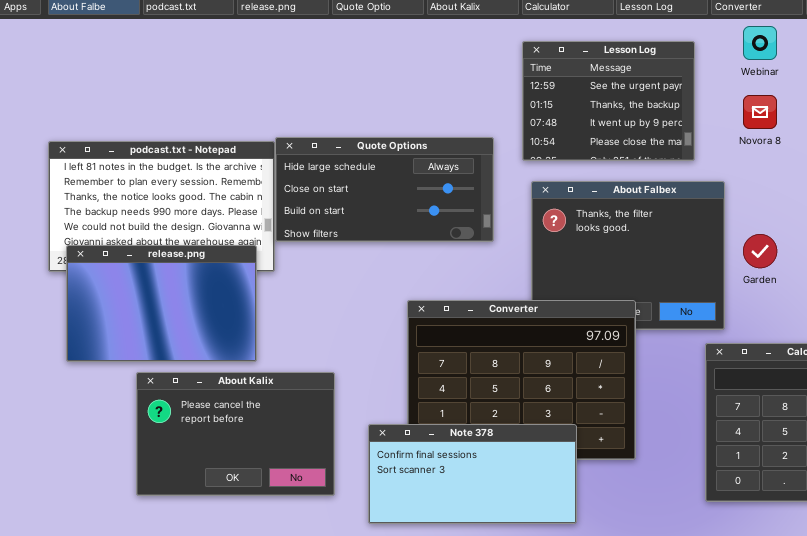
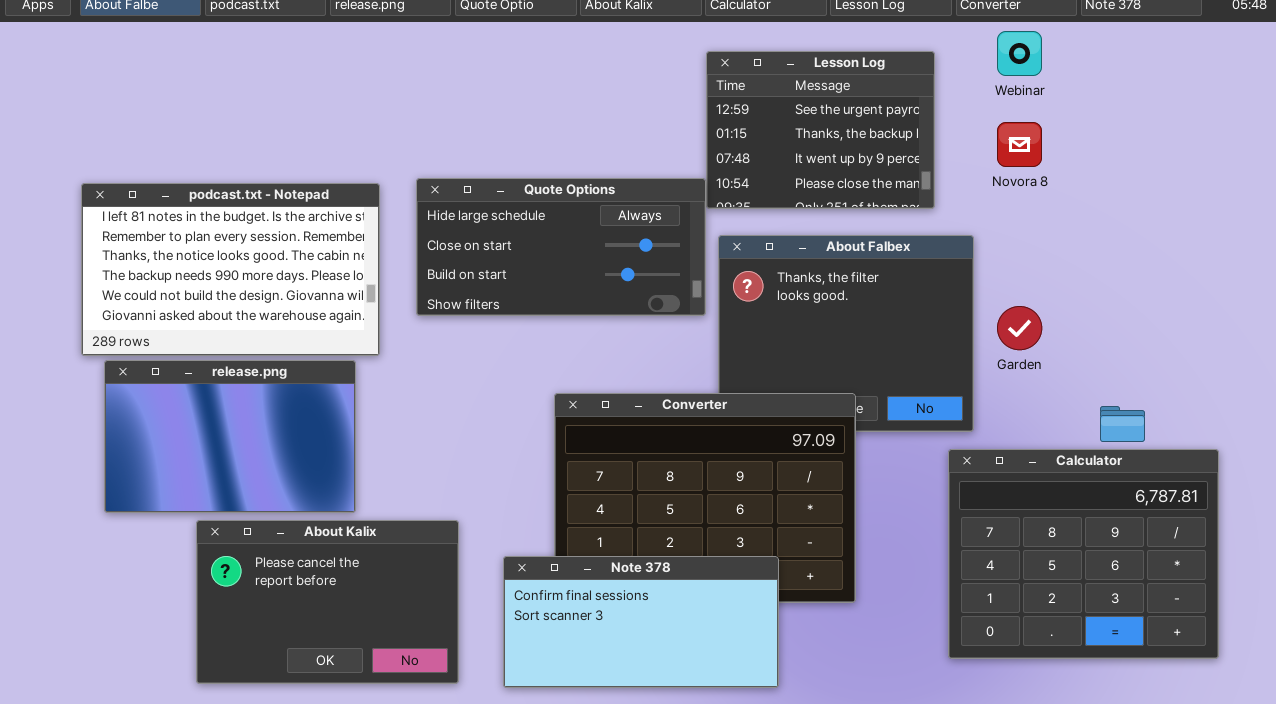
Quote Options: [275,137,494,242] -> [416,178,706,316], moved
release.png: [66,245,257,362] -> [104,360,356,513], moved
About Kalix: [136,372,335,496] -> [196,520,459,684], moved

